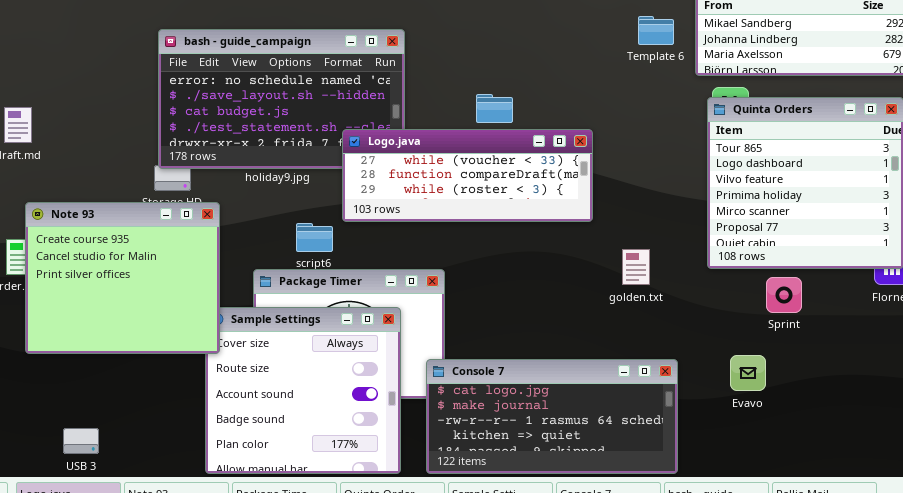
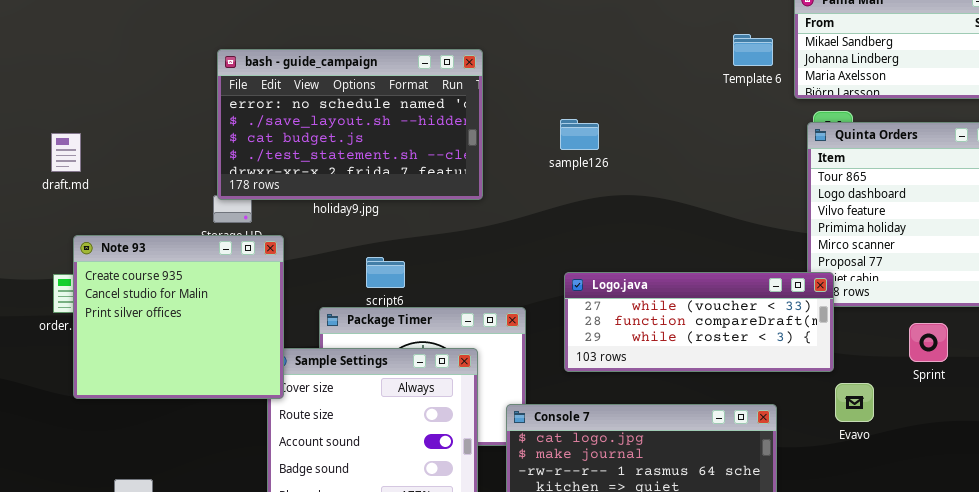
Logo.java: [342,129,593,222] -> [564,272,834,372], moved
Sprint: [766,277,802,313] -> [909,323,948,362], moved
Evavo: [730,355,766,391] -> [835,383,874,422], moved

